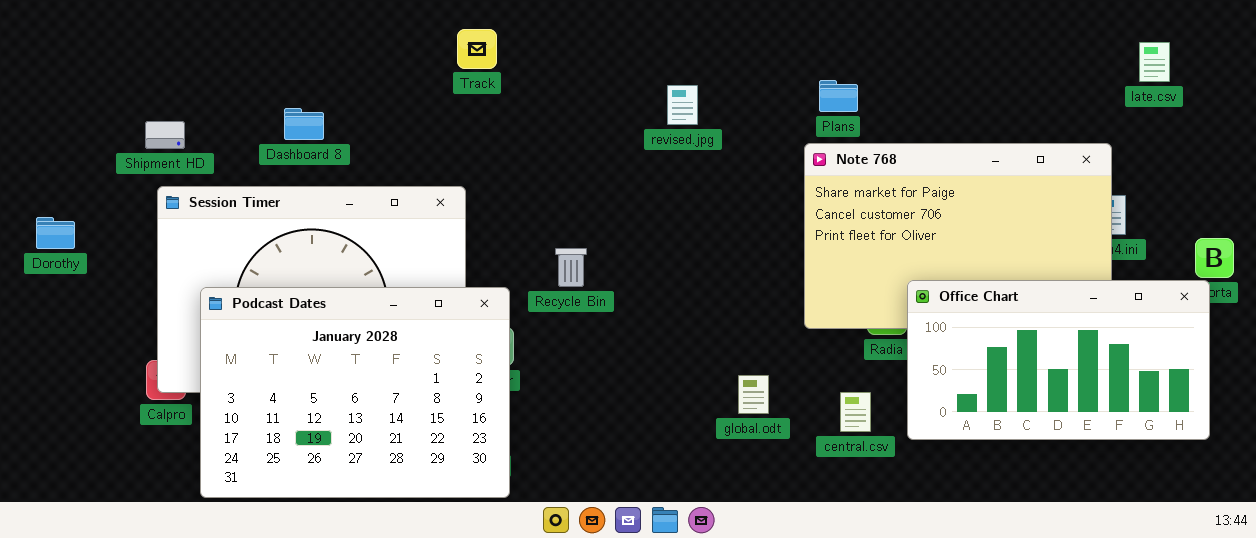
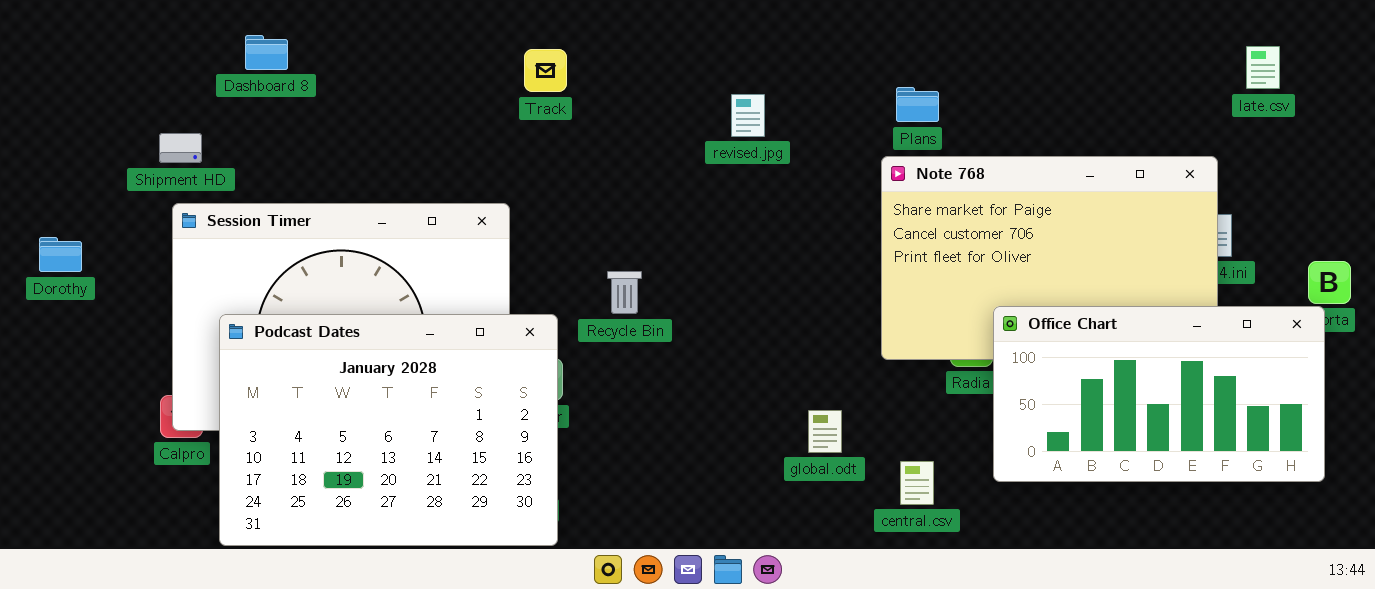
Track: [457,29,497,69] -> [524,49,567,92], moved
Dashboard 8: [284,108,324,140] -> [245,35,288,70], moved
central.csv: [840,392,871,432] -> [900,461,934,505], moved

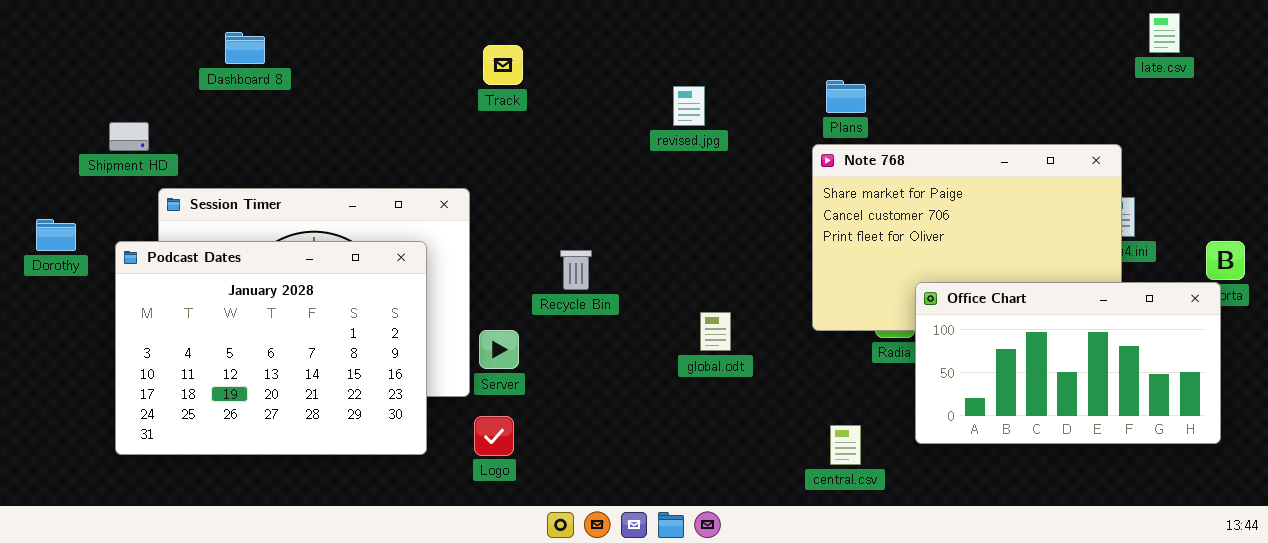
late.csv: [1246,46,1280,89] -> [1149,13,1180,53], moved
Shipment HD: [159,133,202,163] -> [109,122,149,151], moved
Podcast Dates: [219,314,558,546] -> [115,241,427,455], moved
global.odt: [808,410,842,453] -> [700,312,731,351], moved

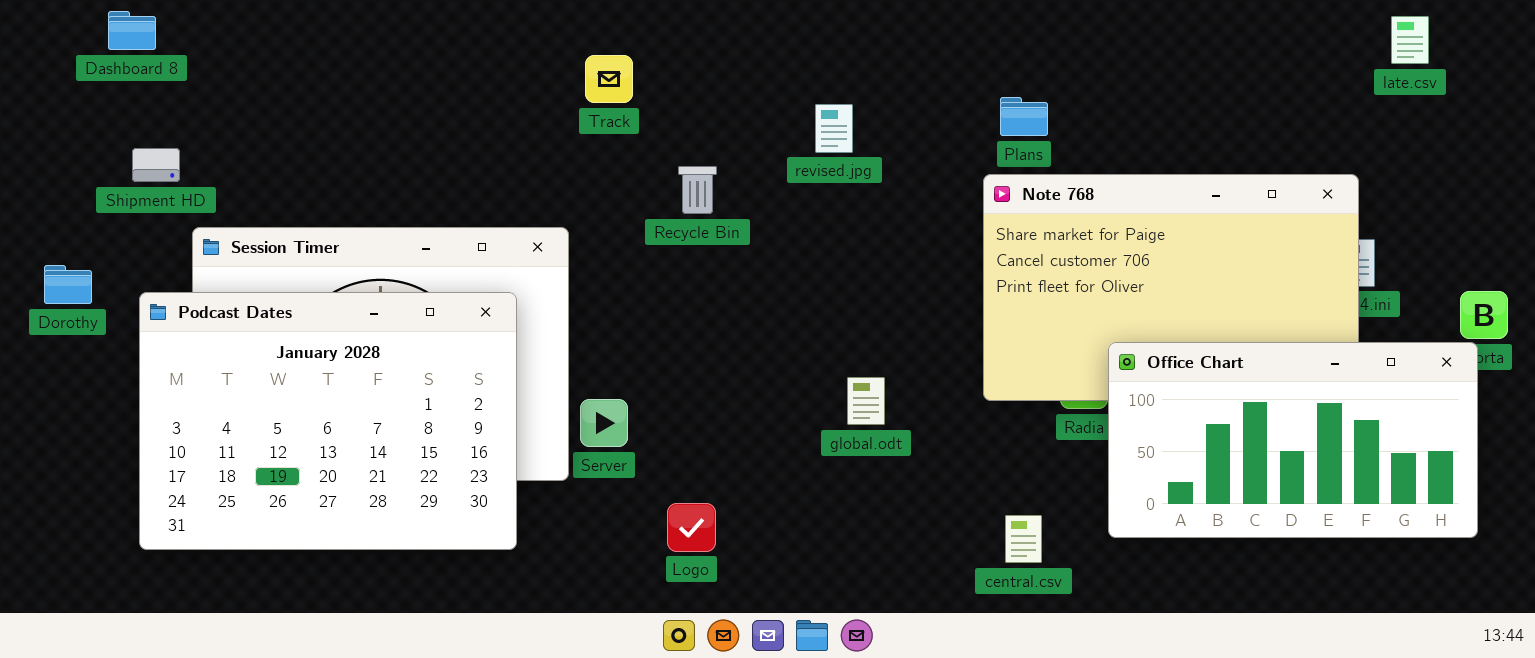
Dashboard 8: [225,32,265,64] -> [108,11,156,50], moved
Recycle Bin: [560,250,592,290] -> [678,166,717,214], moved
Logo: [474,416,514,456] -> [667,503,716,552], moved

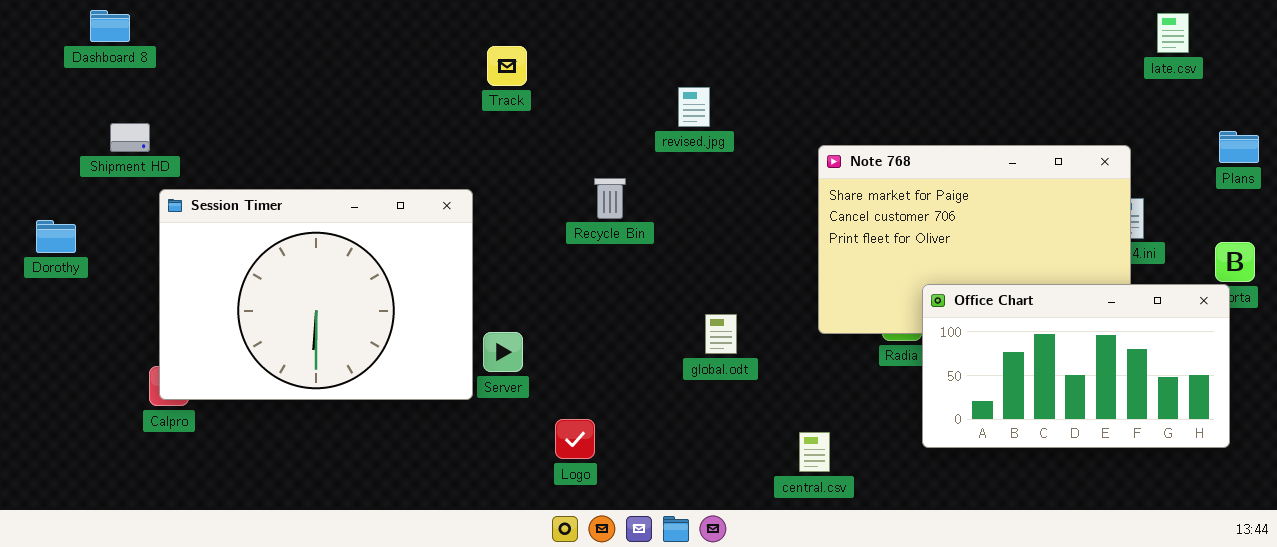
Plans: [1000,97,1048,136] -> [1219,131,1259,163], moved
Recycle Bin: [678,166,717,214] -> [594,178,626,219], moved
Podcast Dates: [139,292,517,550] -> none, closed
central.csv: [1005,515,1042,563] -> [799,432,830,472], moved

